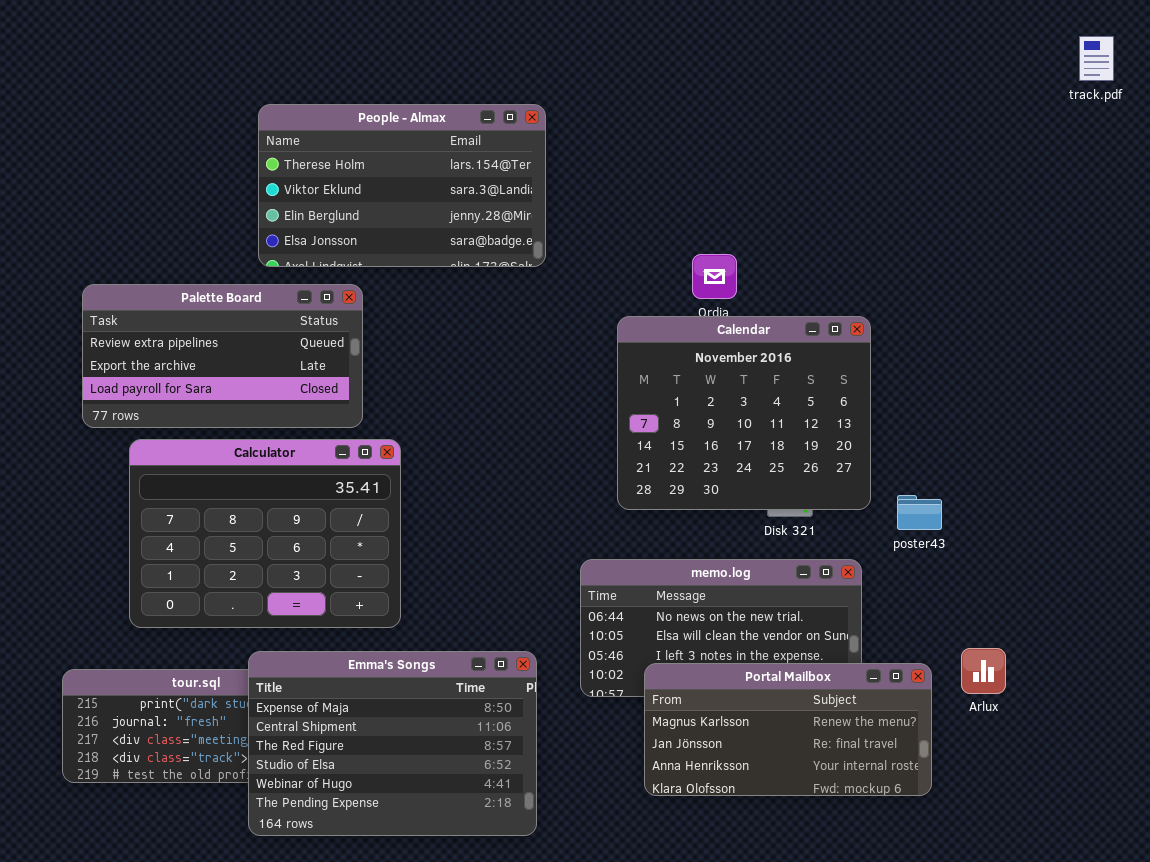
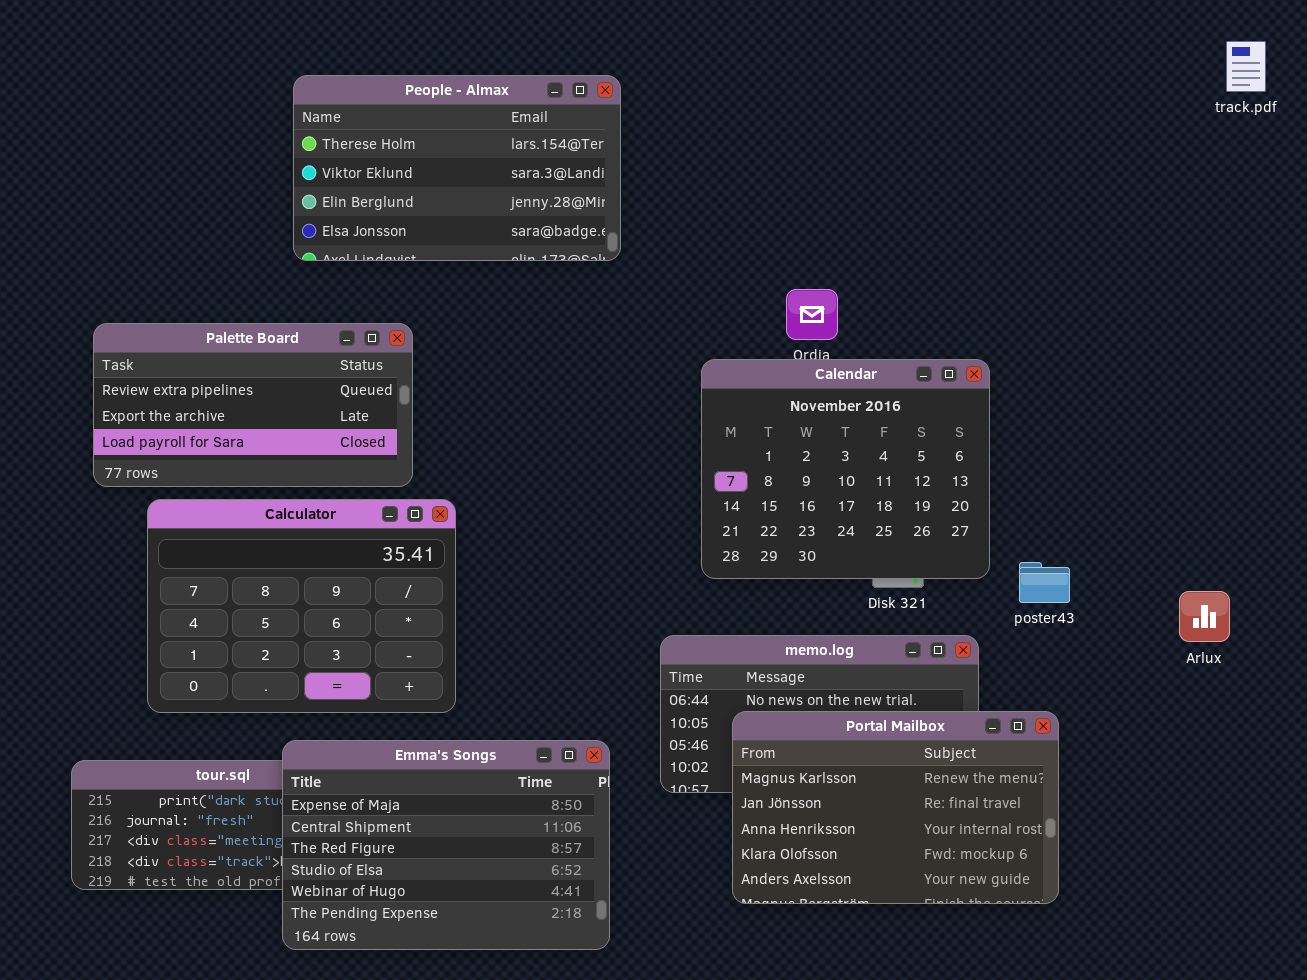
People - Almax: [258,104,546,267] -> [293,75,621,261], moved
Arlux: [961,648,1006,694] -> [1179,591,1230,642], moved
Portal Mailbox: [644,663,932,796] -> [732,711,1059,904], resized

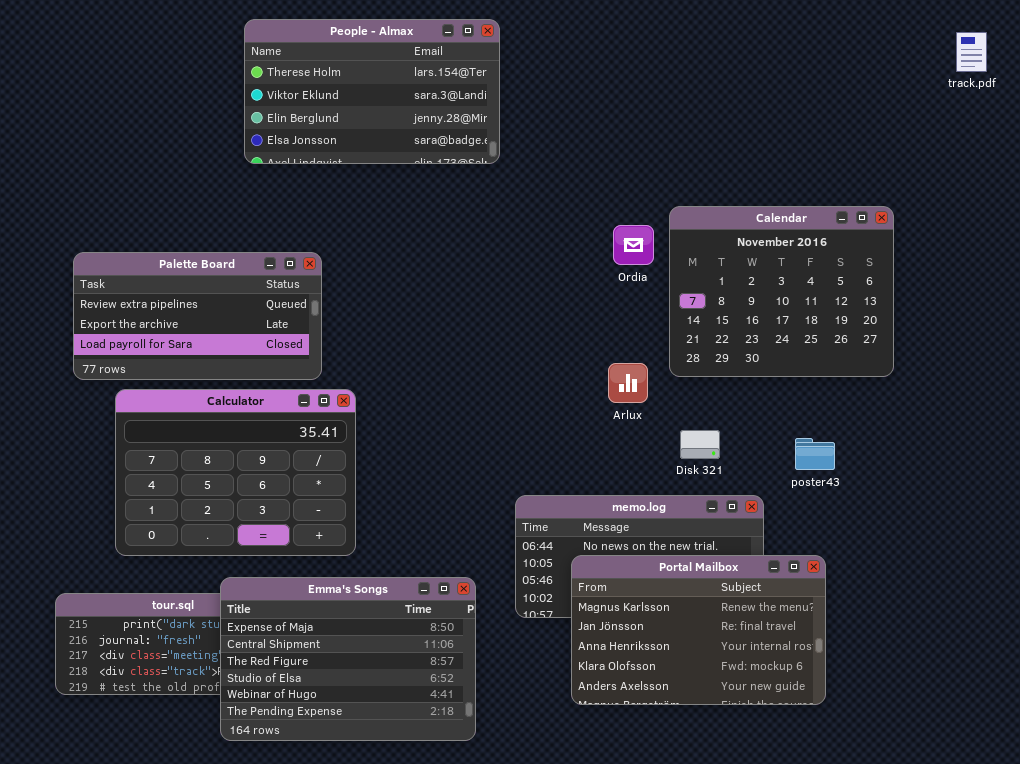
People - Almax: [293,75,621,261] -> [244,19,500,164], moved
Calendar: [701,359,990,579] -> [669,206,894,377], moved
Arlux: [1179,591,1230,642] -> [608,363,648,403], moved

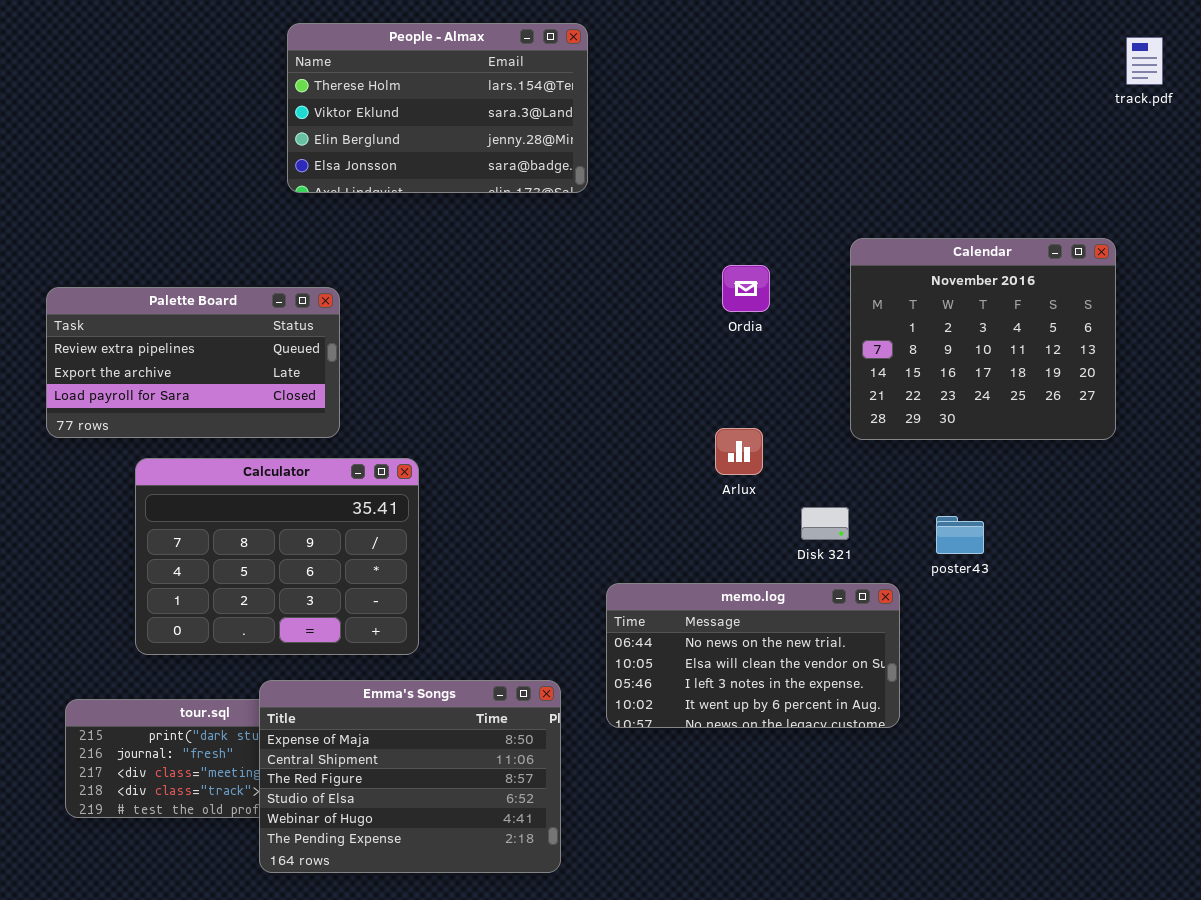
Calendar: [669,206,894,377] -> [850,238,1116,440], moved
Palette Board: [73,252,322,380] -> [46,287,340,438], moved
Portal Mailbox: [571,555,826,705] -> none, closed

